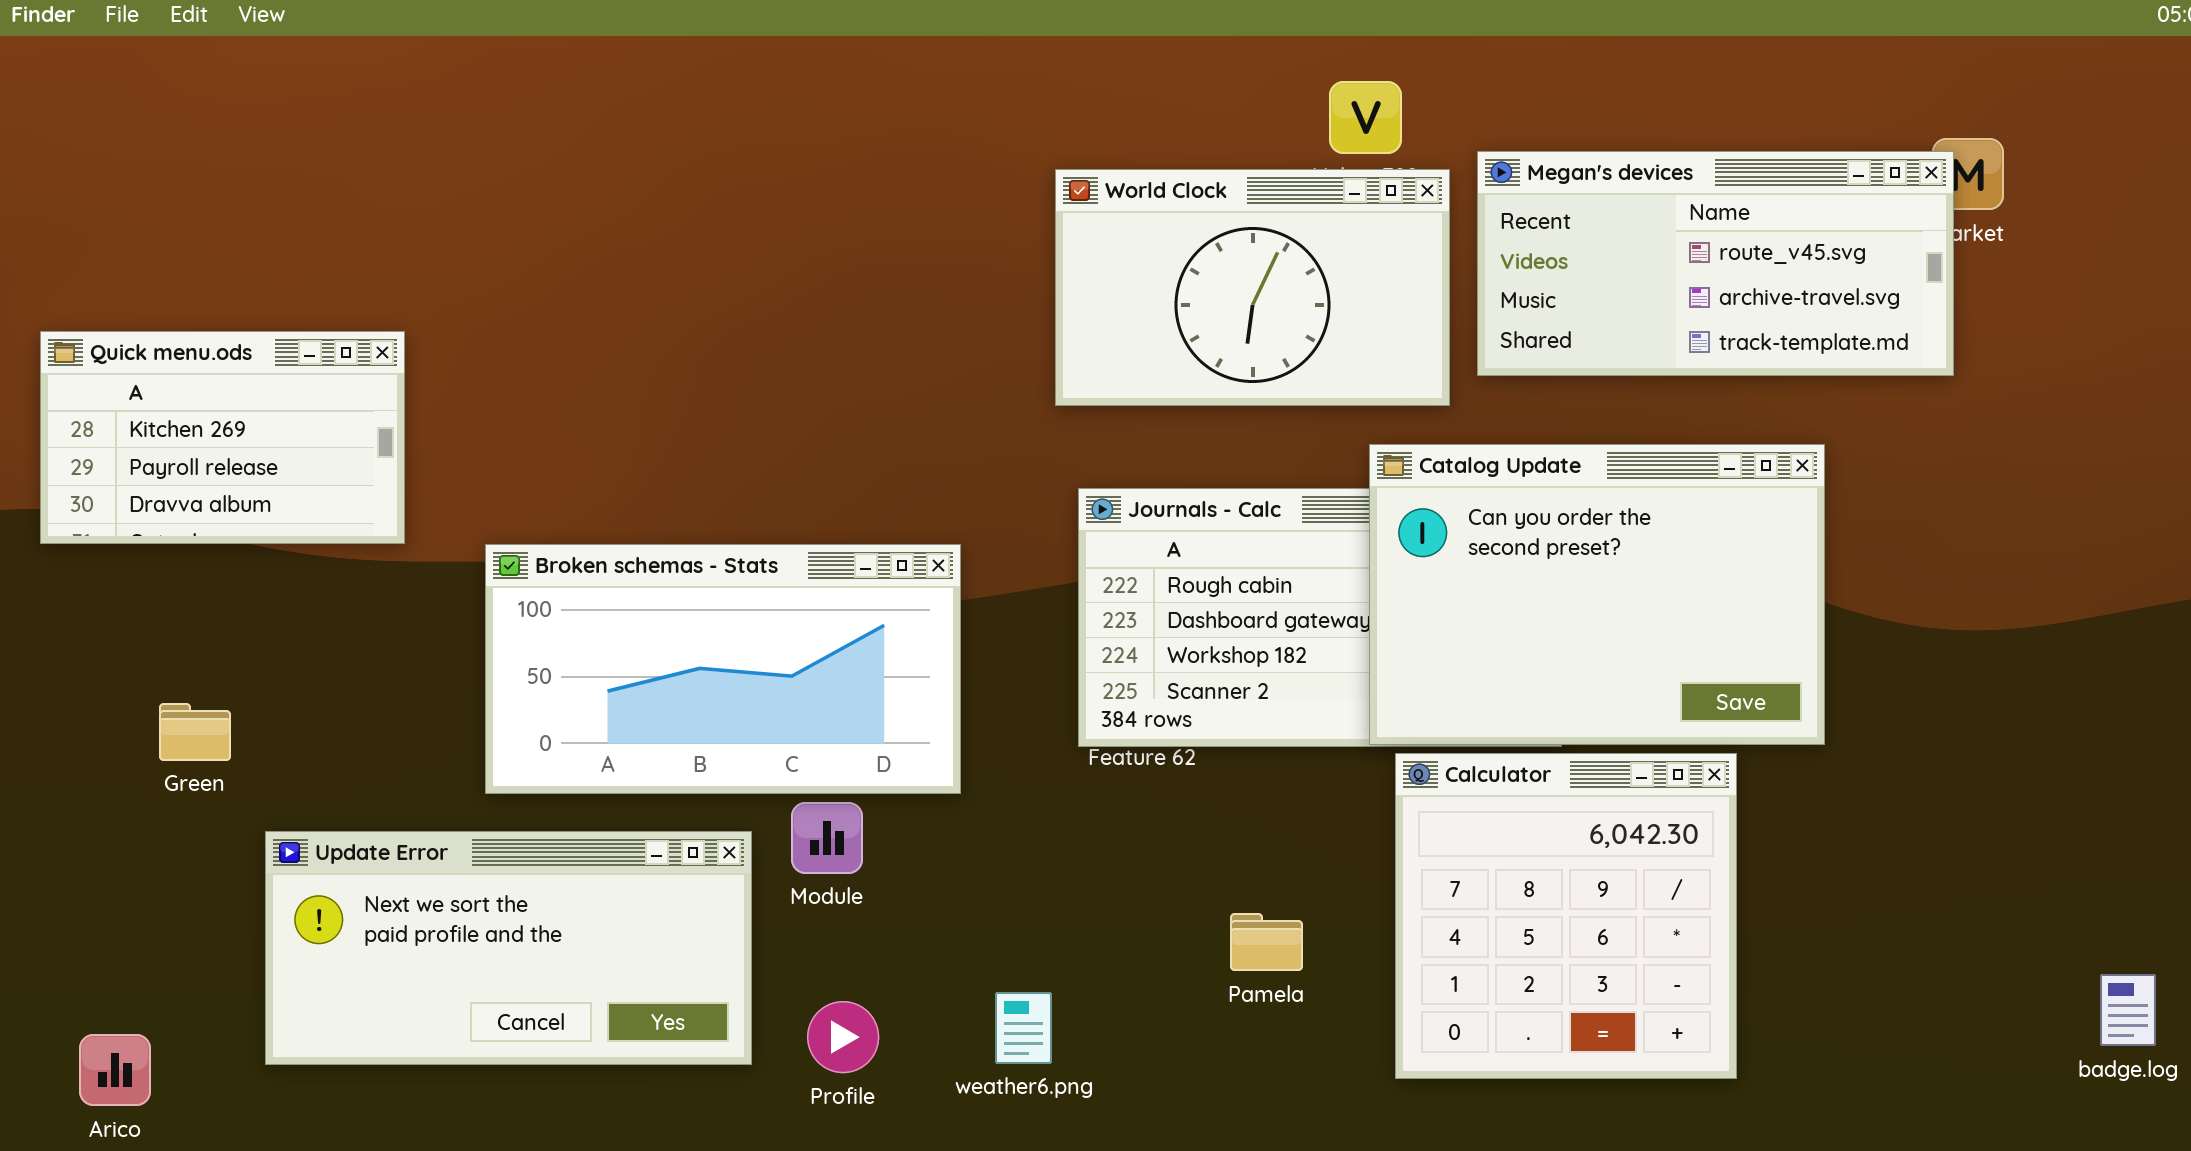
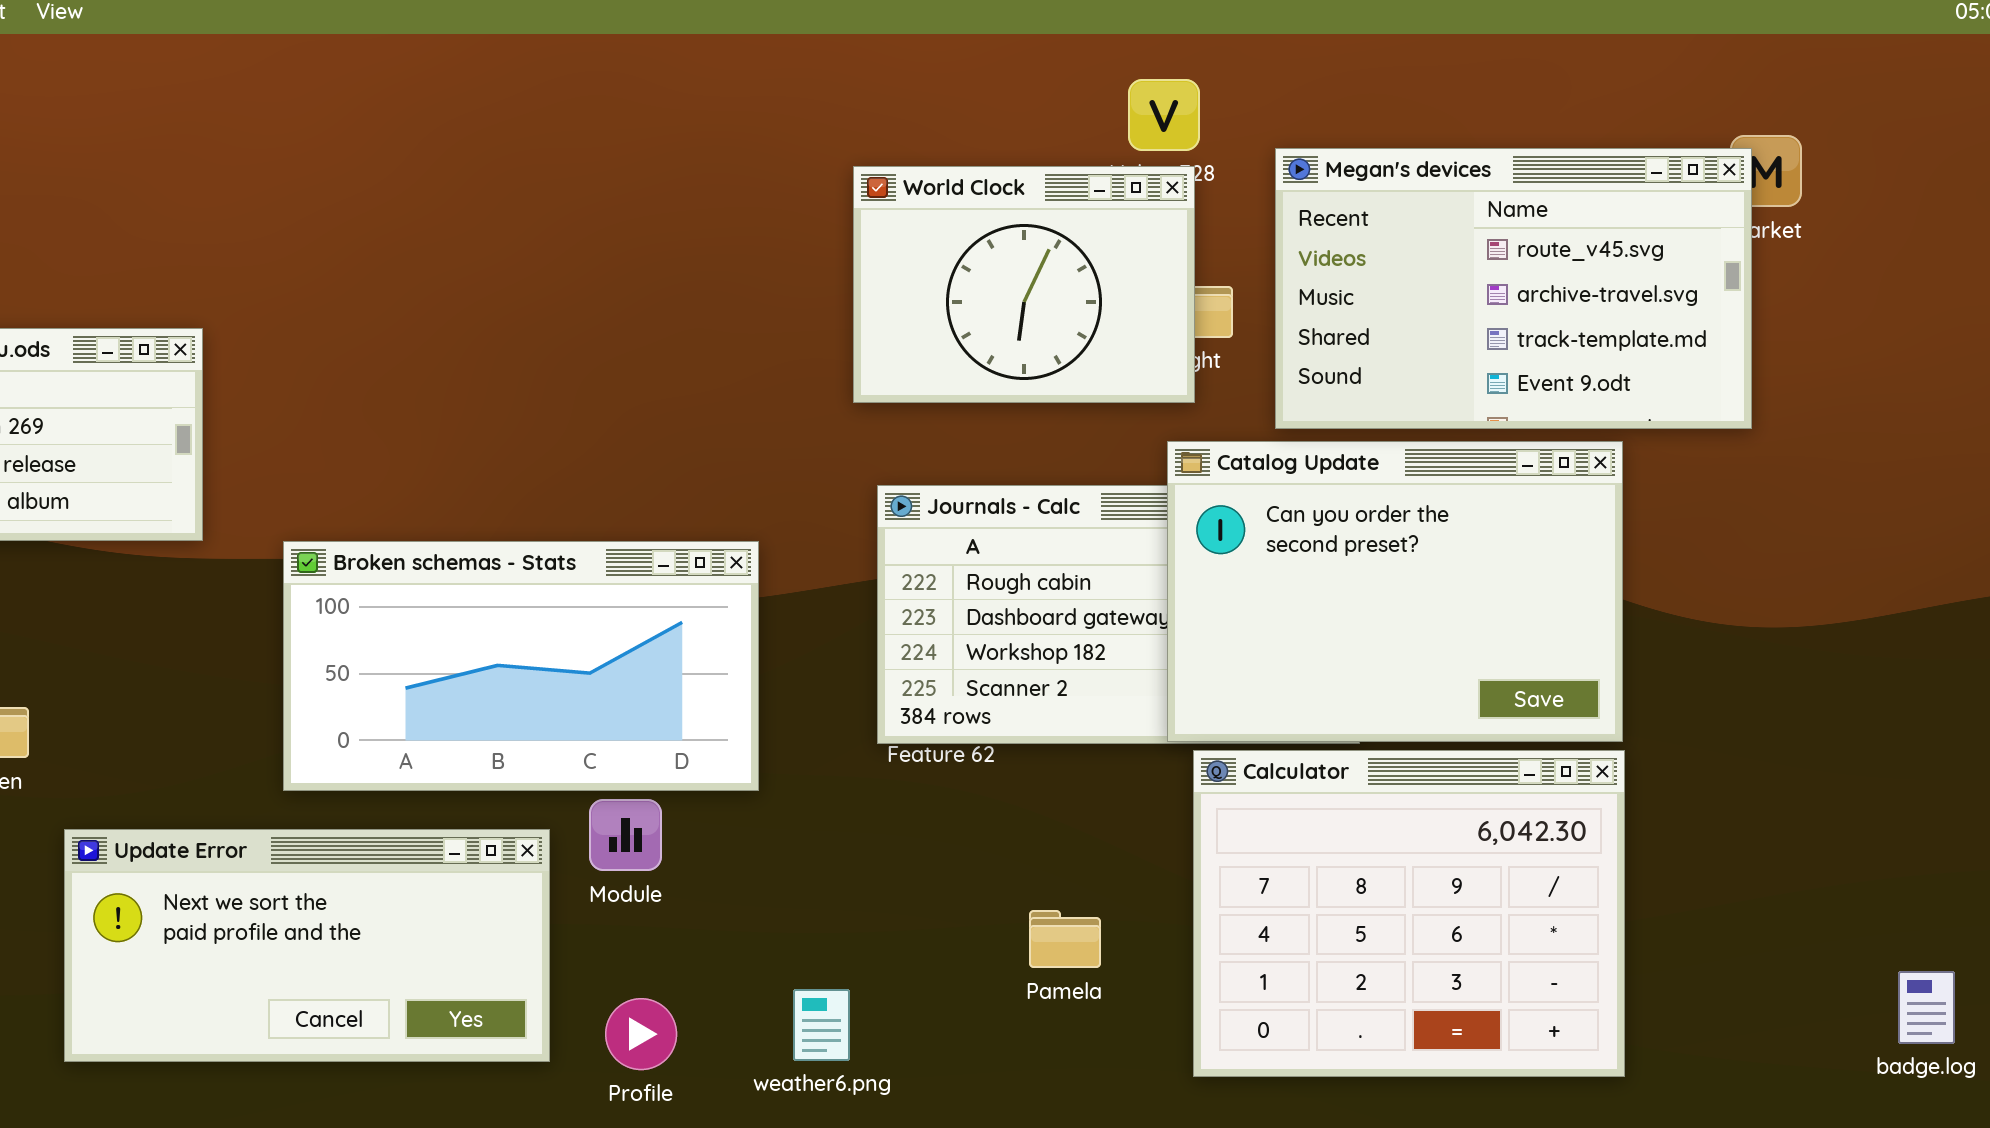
Megan's devices: [1477,151,1954,376] -> [1275,148,1752,429], resized
World Clock: [1055,169,1450,406] -> [853,166,1195,403], resized
Calculator: [1395,753,1737,1079] -> [1193,750,1625,1077], resized

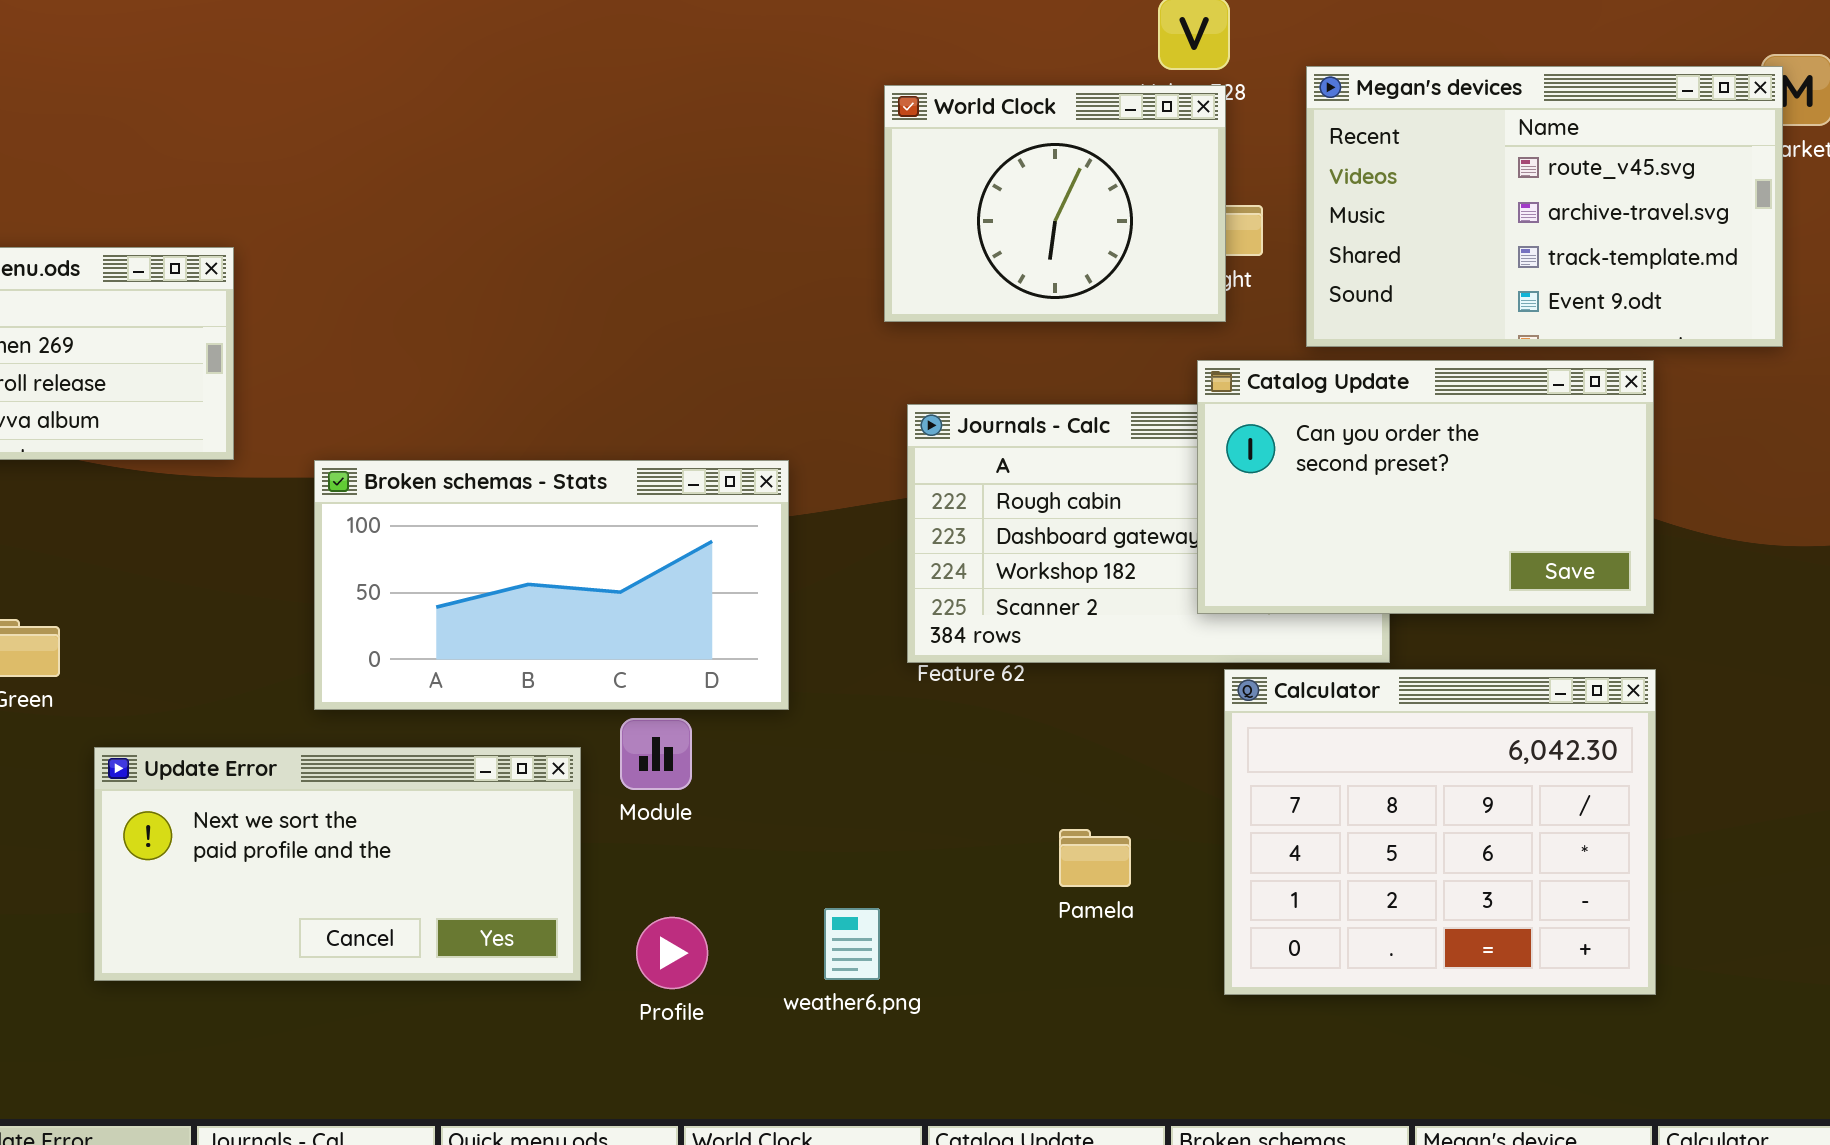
Catalog Update: [1167,441,1623,742] -> [1197,360,1654,614], resized

